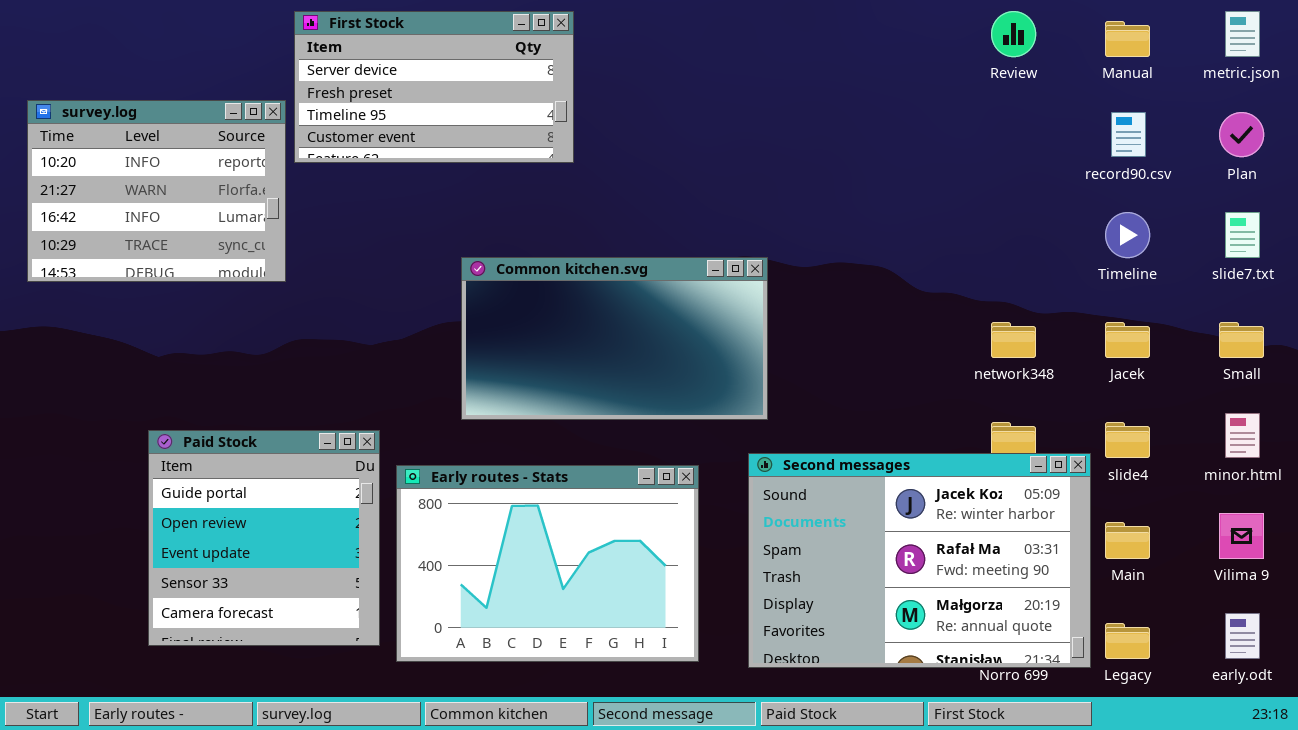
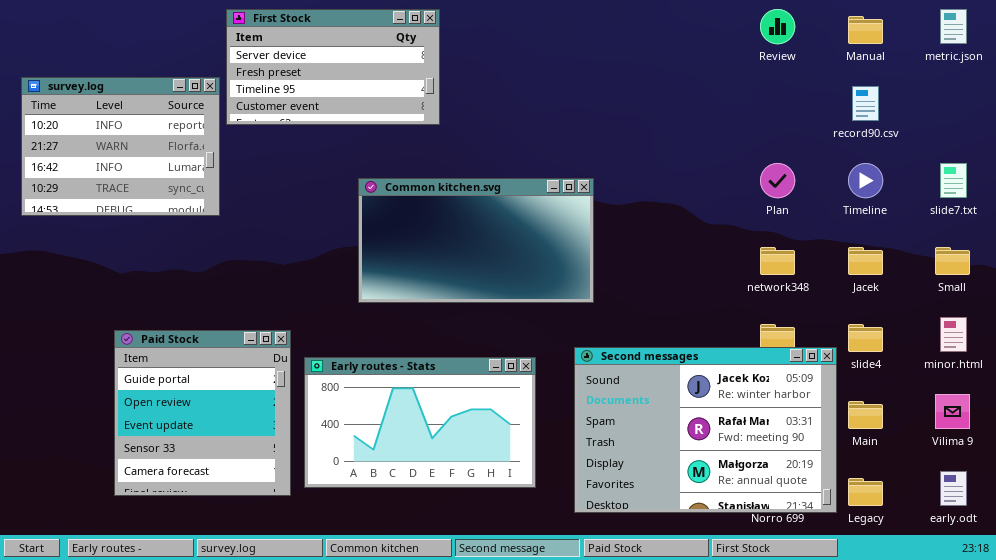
Plan: [1219,112,1264,157] -> [760,163,795,198], moved
Common kitchen.svg: [461,257,768,420] -> [358,178,594,303], moved
Early routes - Stats: [396,465,699,662] -> [304,357,536,488], resized

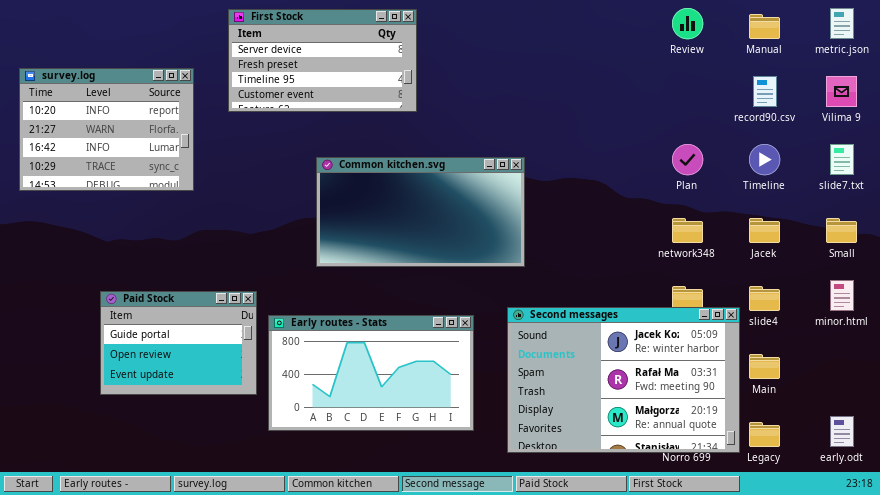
First Stock: [226,9,440,125] -> [228,9,417,112], moved
Paid Stock: [114,330,291,496] -> [100,291,257,395], resized
Vilima 9: [935,394,970,429] -> [826,76,857,107], moved

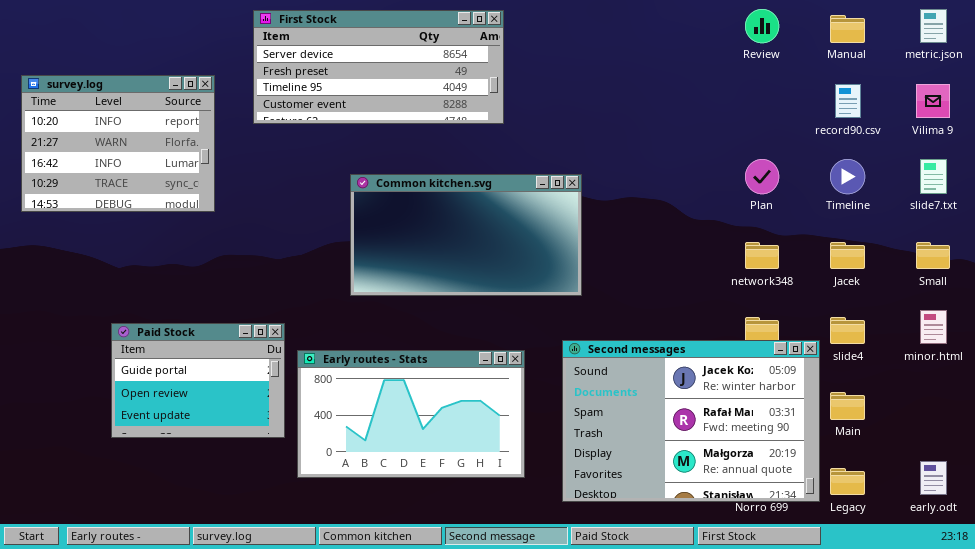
First Stock: [228,9,417,112] -> [253,10,504,124], resized

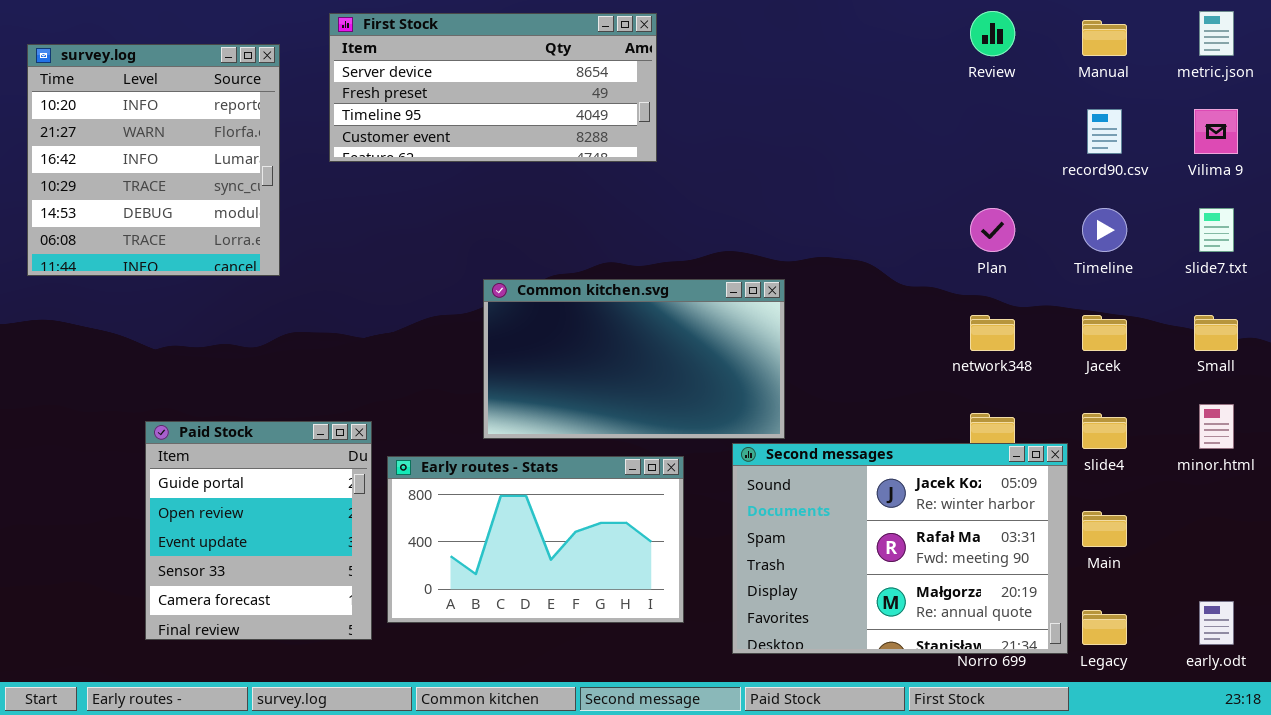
survey.log: [21,75,215,212] -> [27,44,280,276], resized
Common kitchen.svg: [350,174,582,296] -> [483,279,785,439], moved
Paid Stock: [111,323,285,438] -> [145,421,372,640], resized

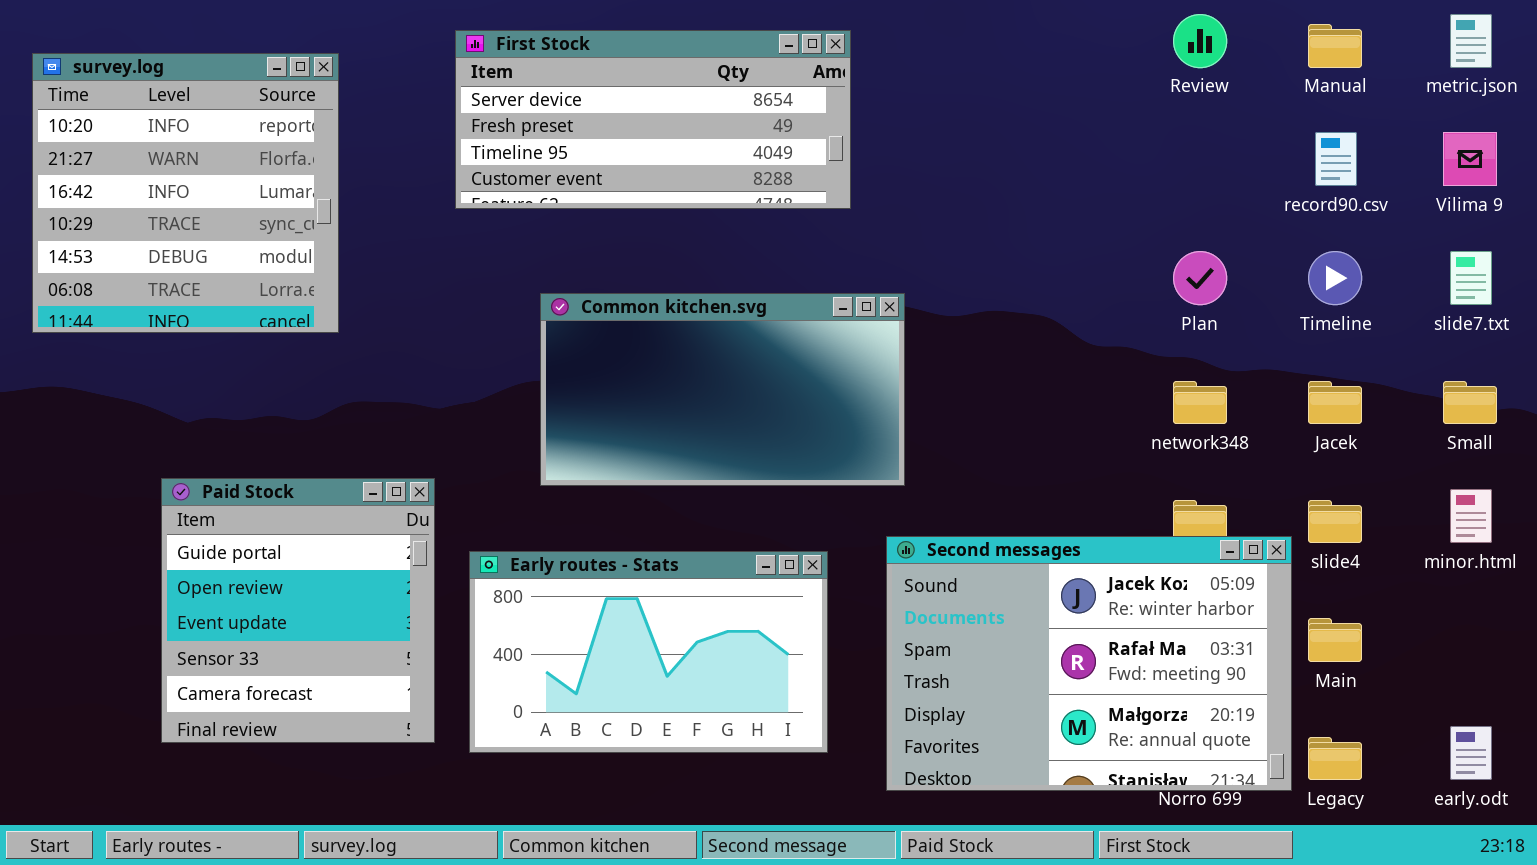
First Stock: [329,13,657,162] -> [455,30,851,209], moved
Common kitchen.svg: [483,279,785,439] -> [540,293,905,486], moved
Paid Stock: [145,421,372,640] -> [161,478,435,743], moved

